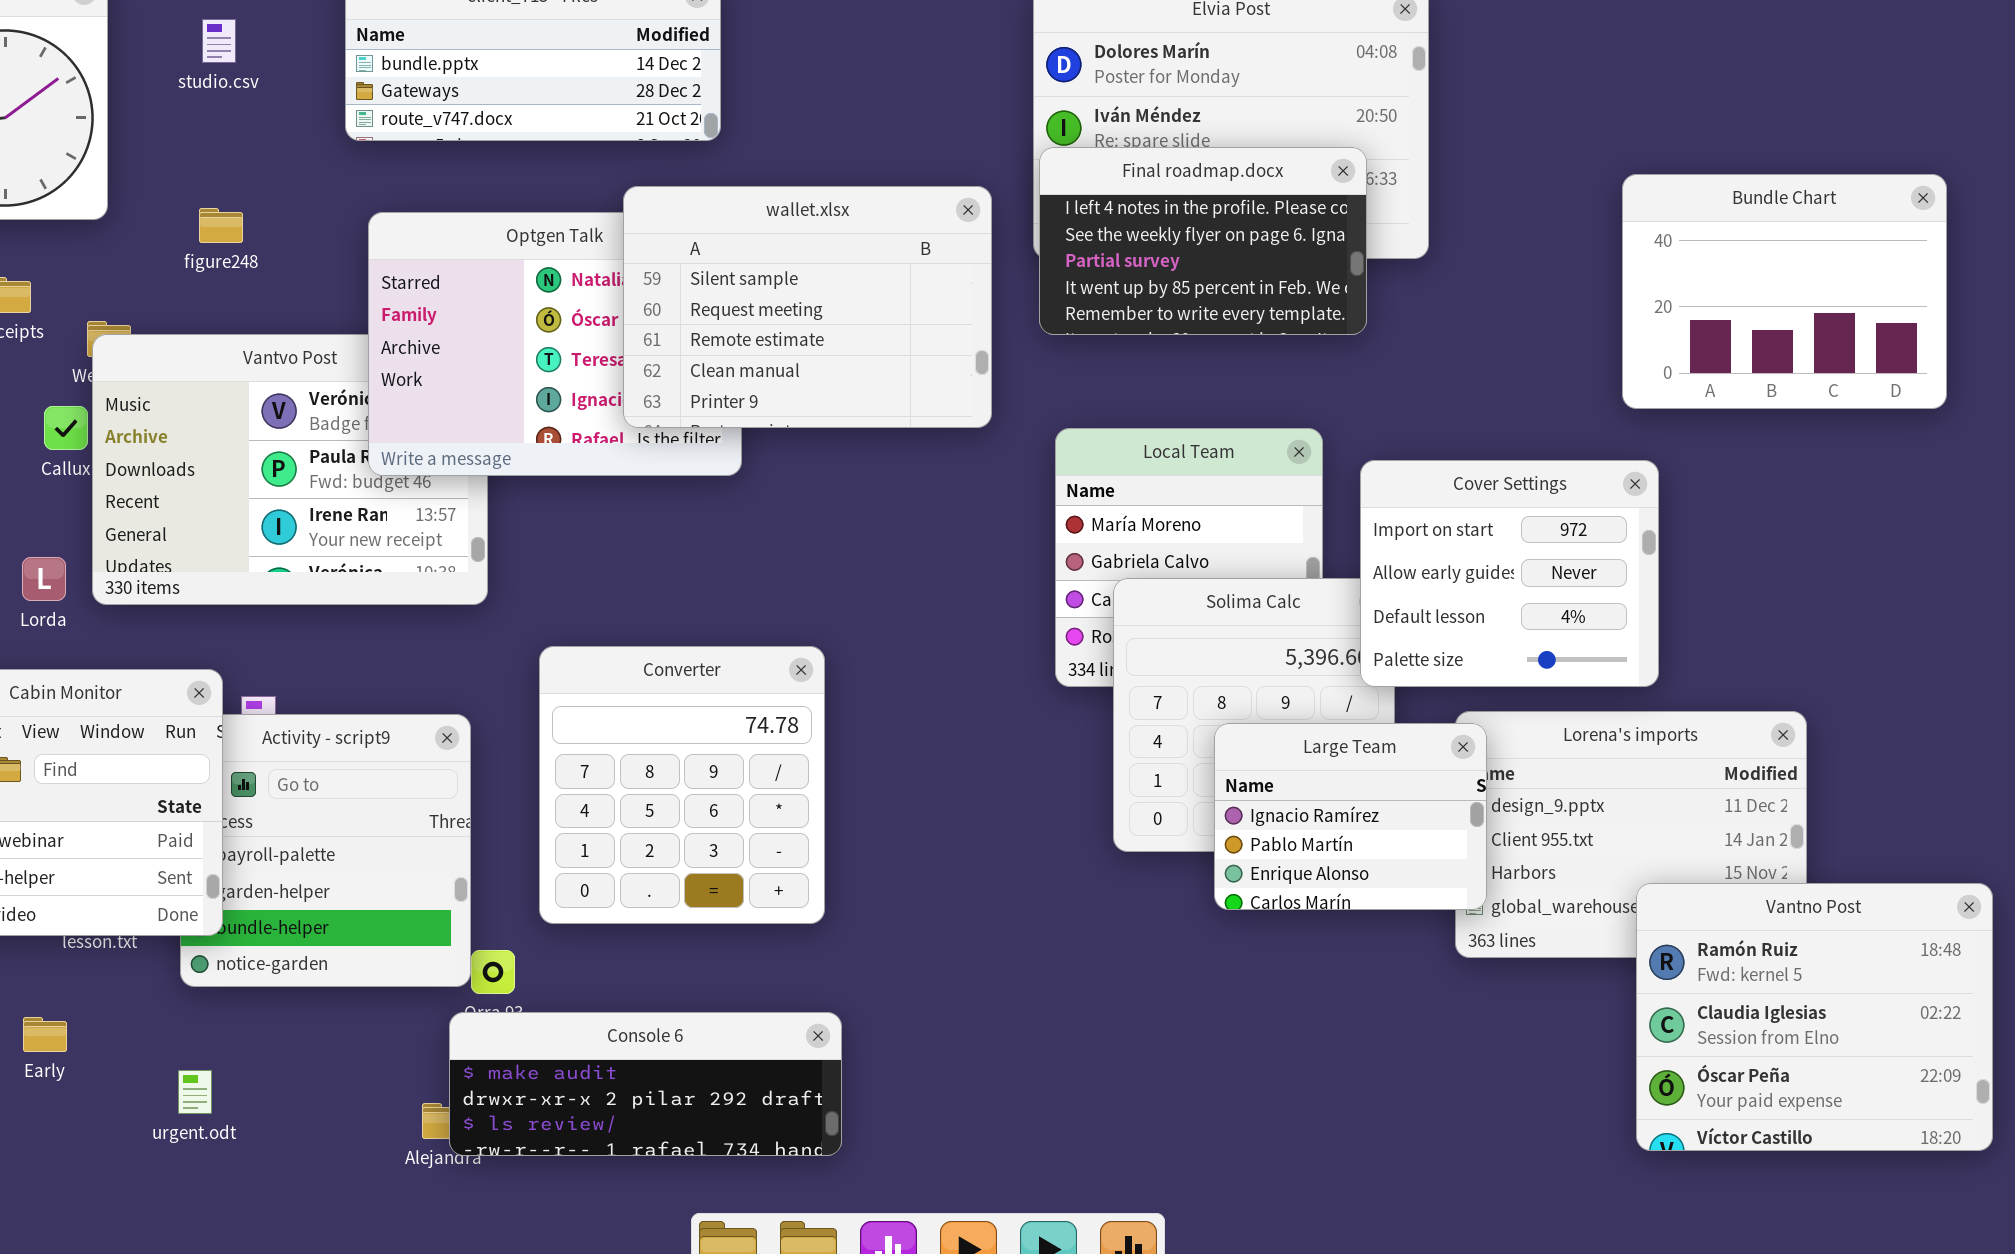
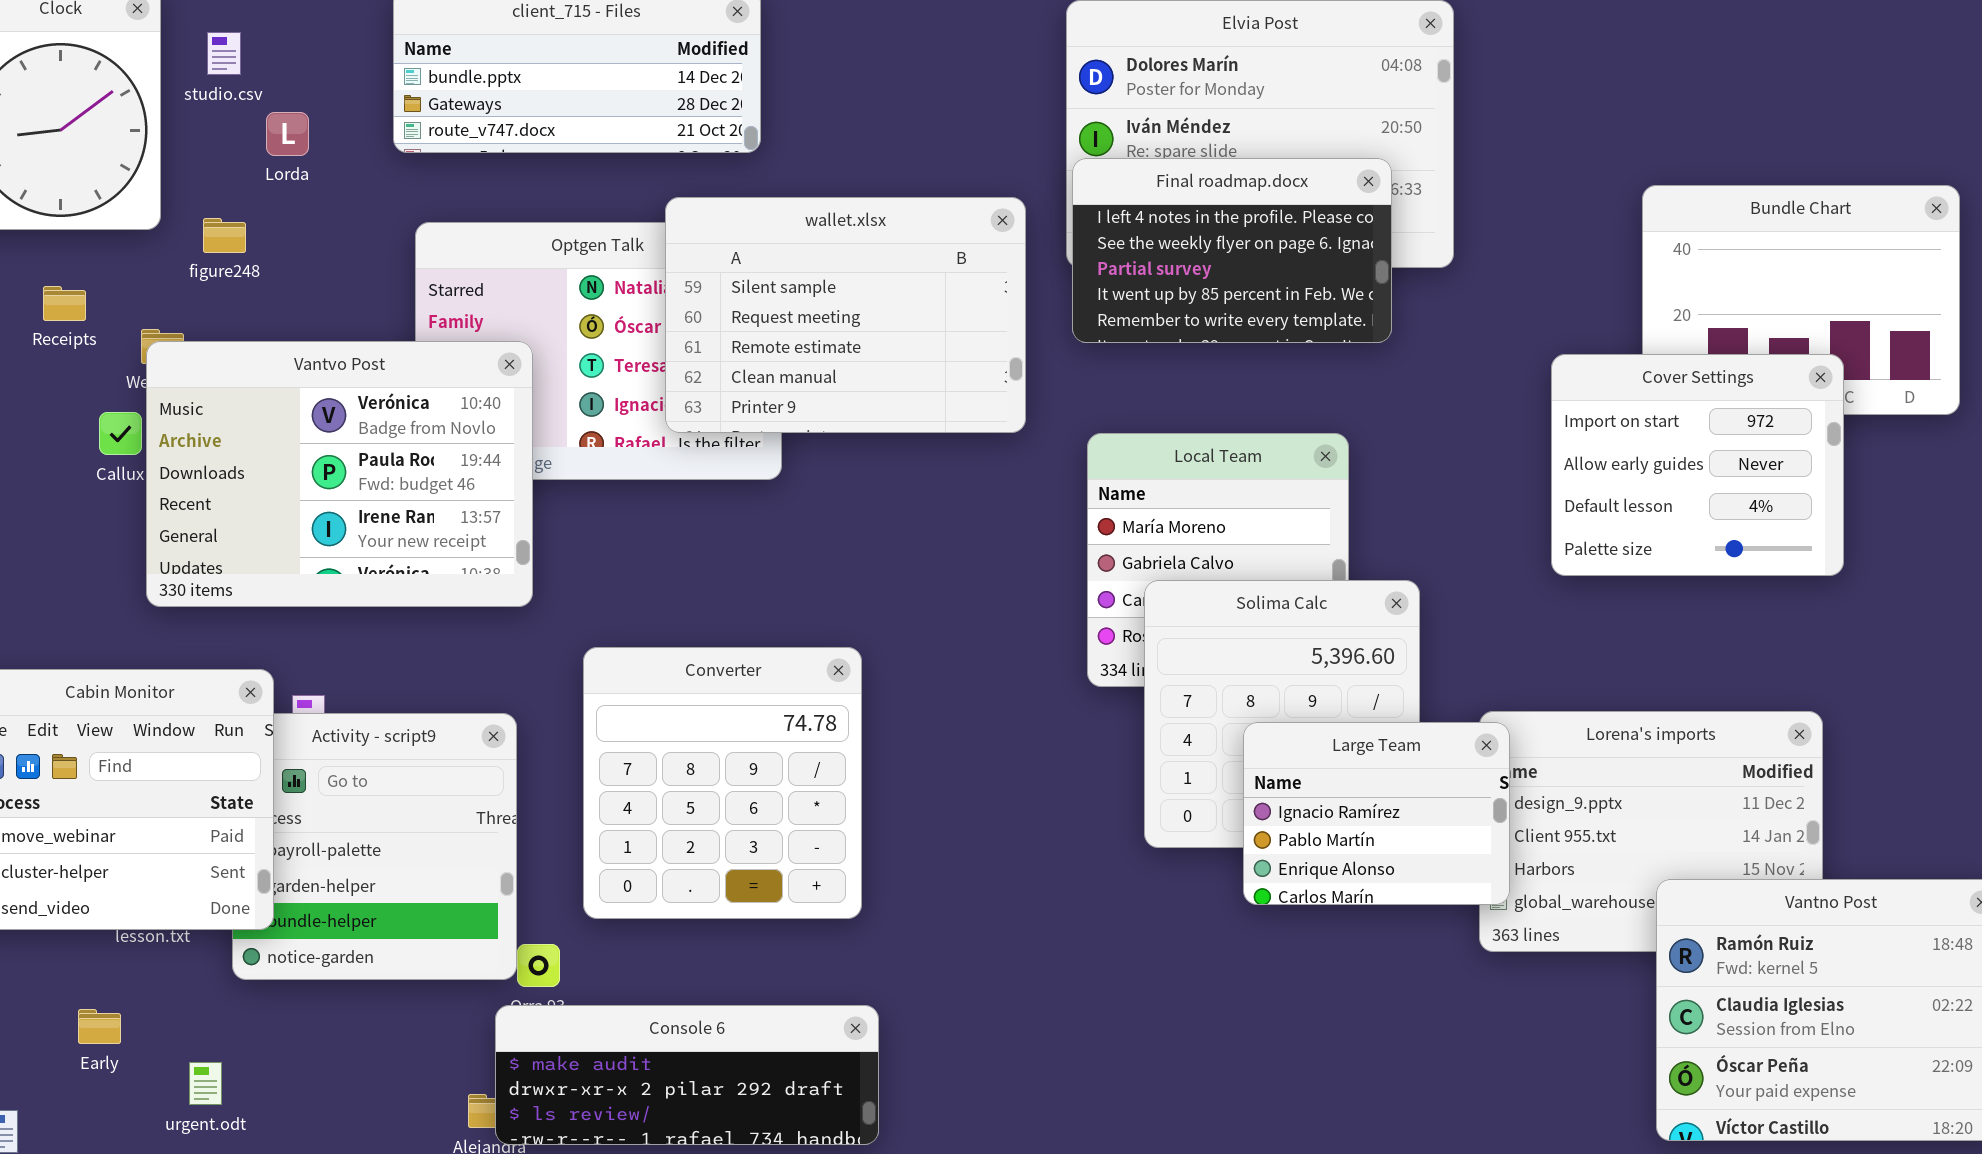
studio.csv: [202,19,236,63] -> [207,32,241,75], moved
figure248: [199,208,243,243] -> [203,218,246,253], moved
Vantvo Post: [92,334,488,605] -> [146,341,533,607], raised
Cover Settings: [1360,460,1659,687] -> [1551,354,1844,576], moved
Lorda: [22,557,66,601] -> [266,112,309,156], moved
urgent.odt: [178,1070,212,1114] -> [189,1062,222,1105], moved

